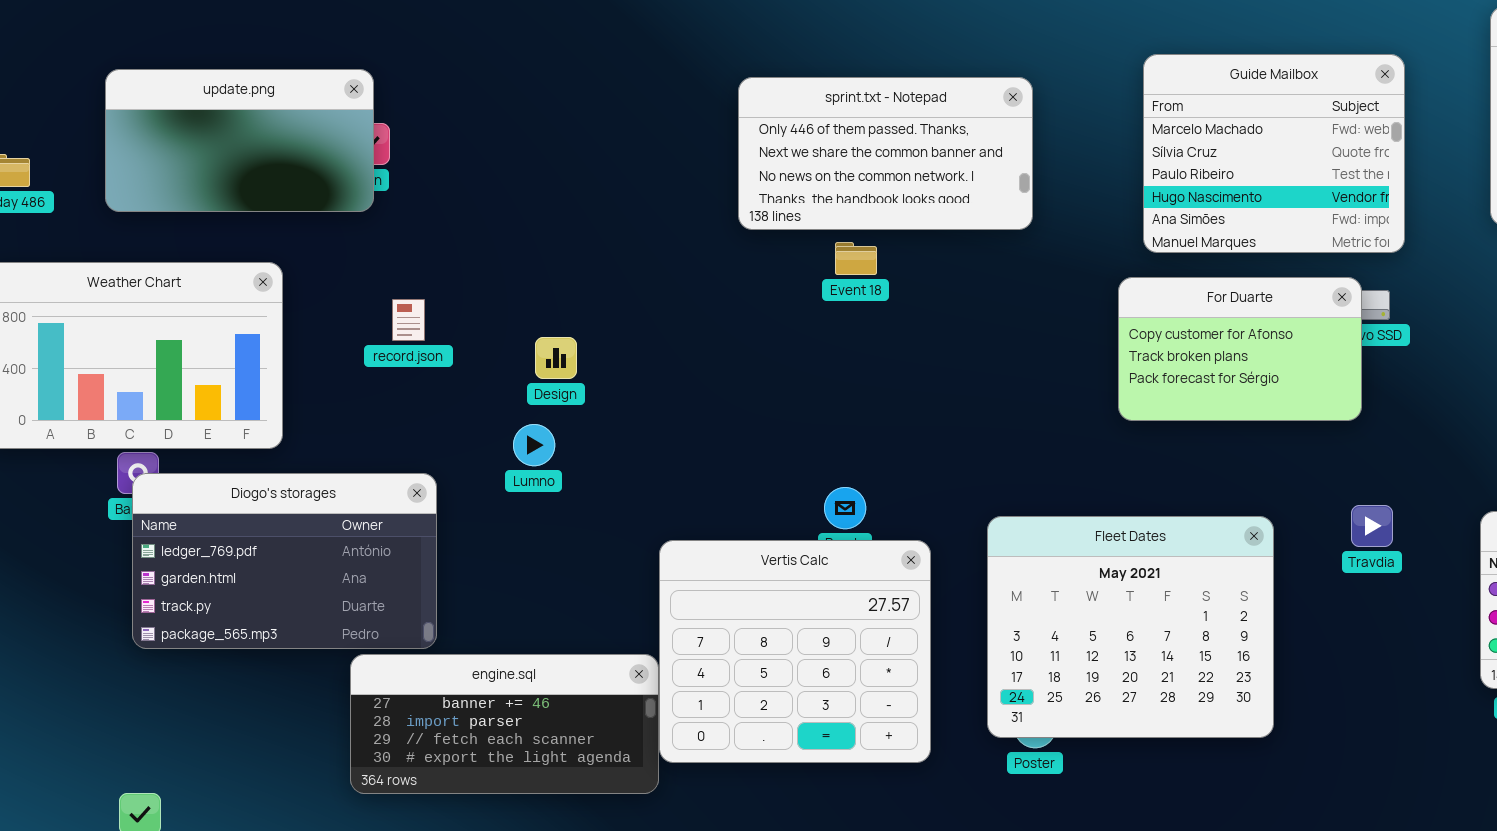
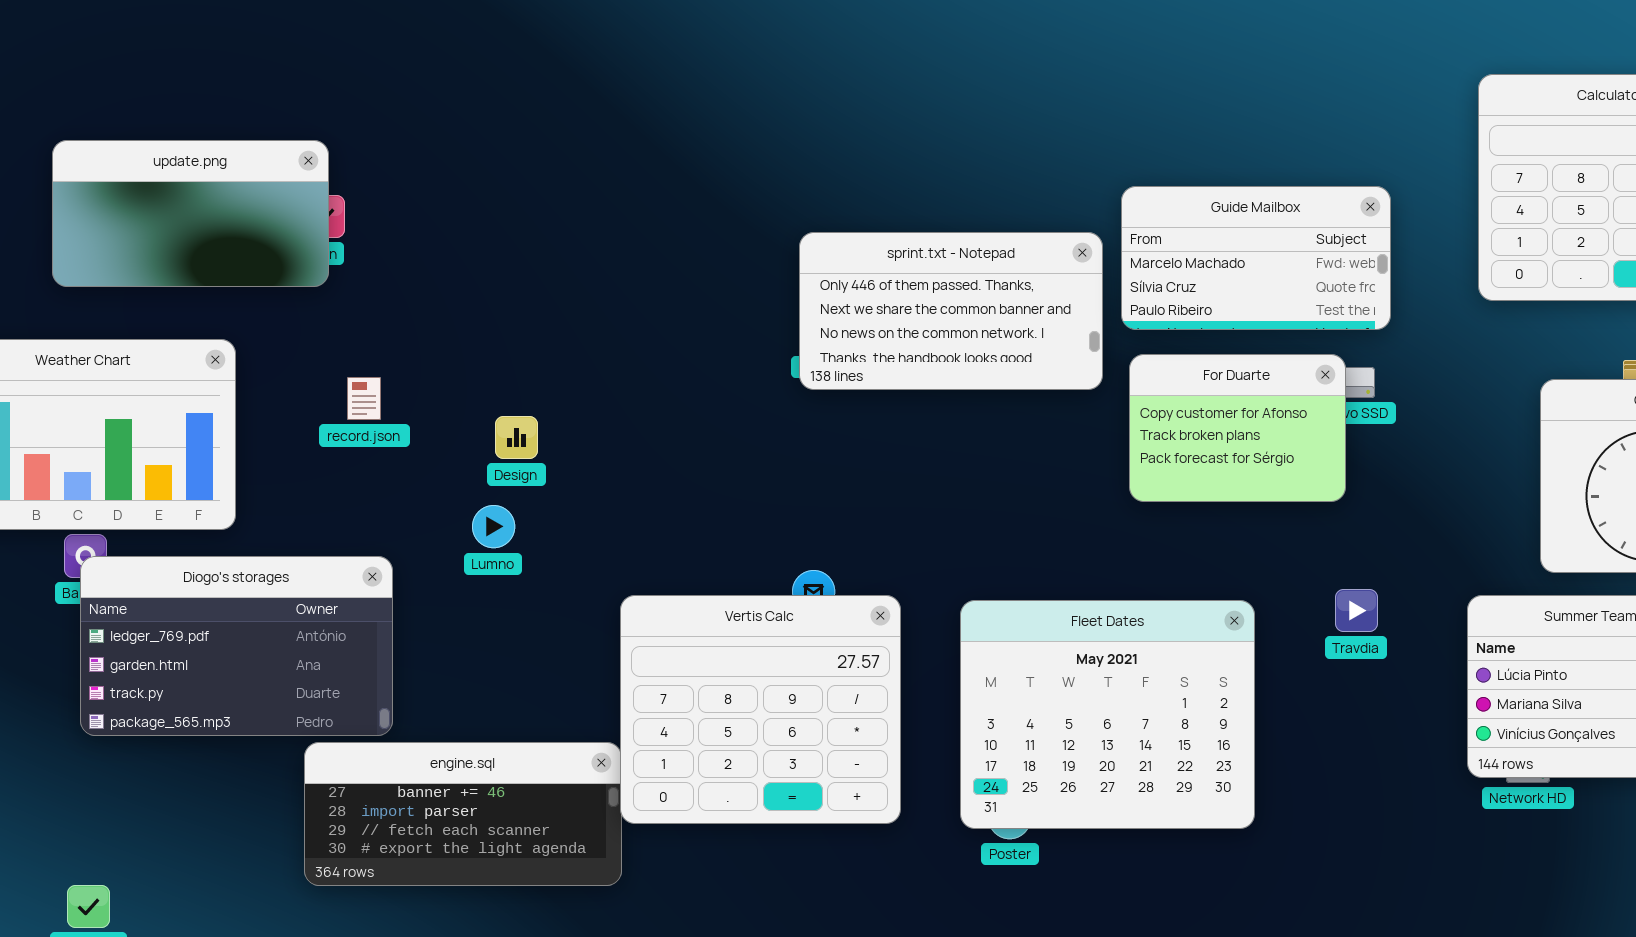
Guide Mailbox: [1143,54,1405,253] -> [1121,186,1391,330], resized
sprint.txt - Notepad: [738,77,1033,230] -> [799,232,1103,390], moved
For Duarte: [1118,277,1362,421] -> [1129,354,1346,502], resized
Vertis Calc: [659,540,931,763] -> [620,595,901,824], moved

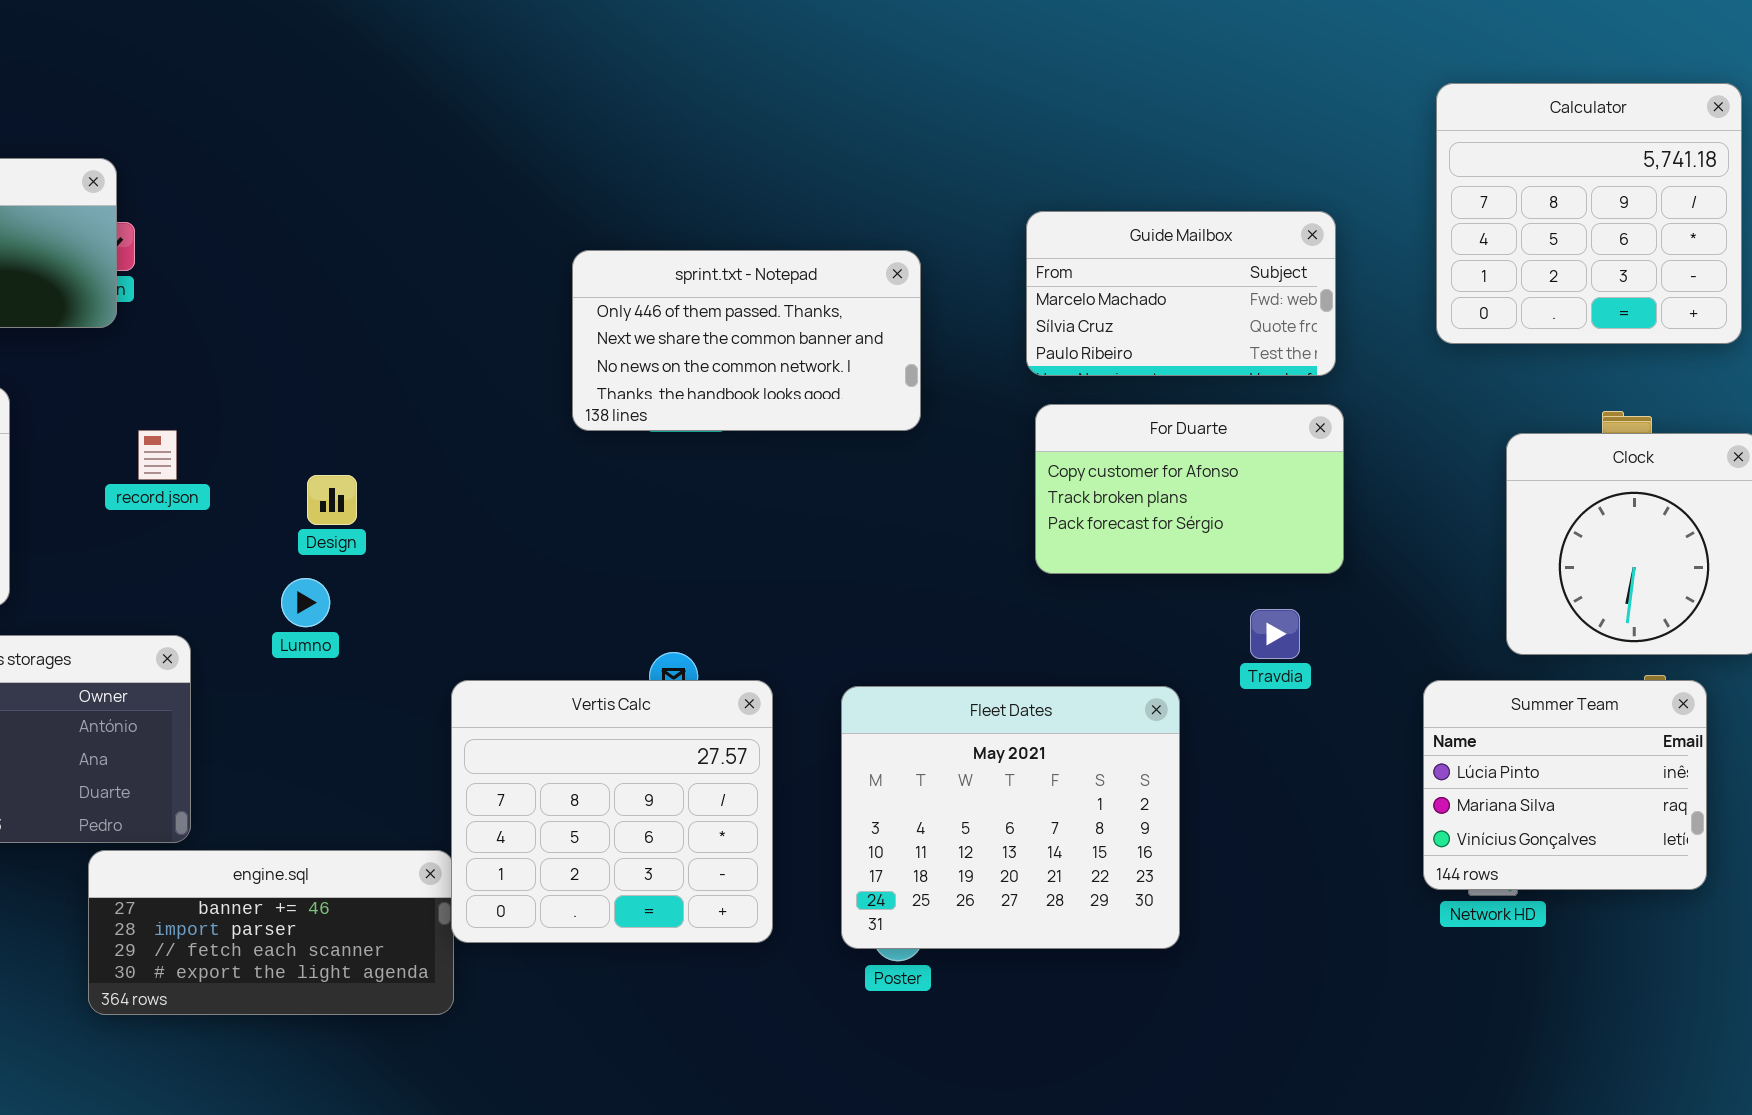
sprint.txt - Notepad: [799,232,1103,390] -> [572,250,921,431], moved
For Duarte: [1129,354,1346,502] -> [1035,404,1344,574], resized
Travdia: [1335,589,1378,632] -> [1250,609,1300,659], moved

